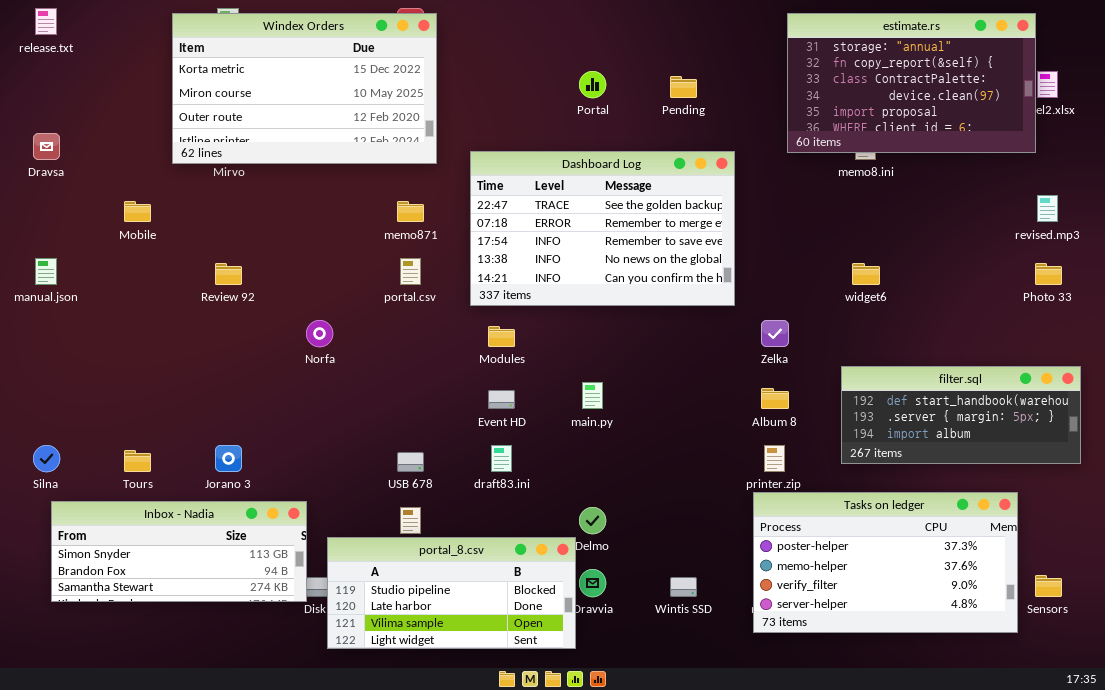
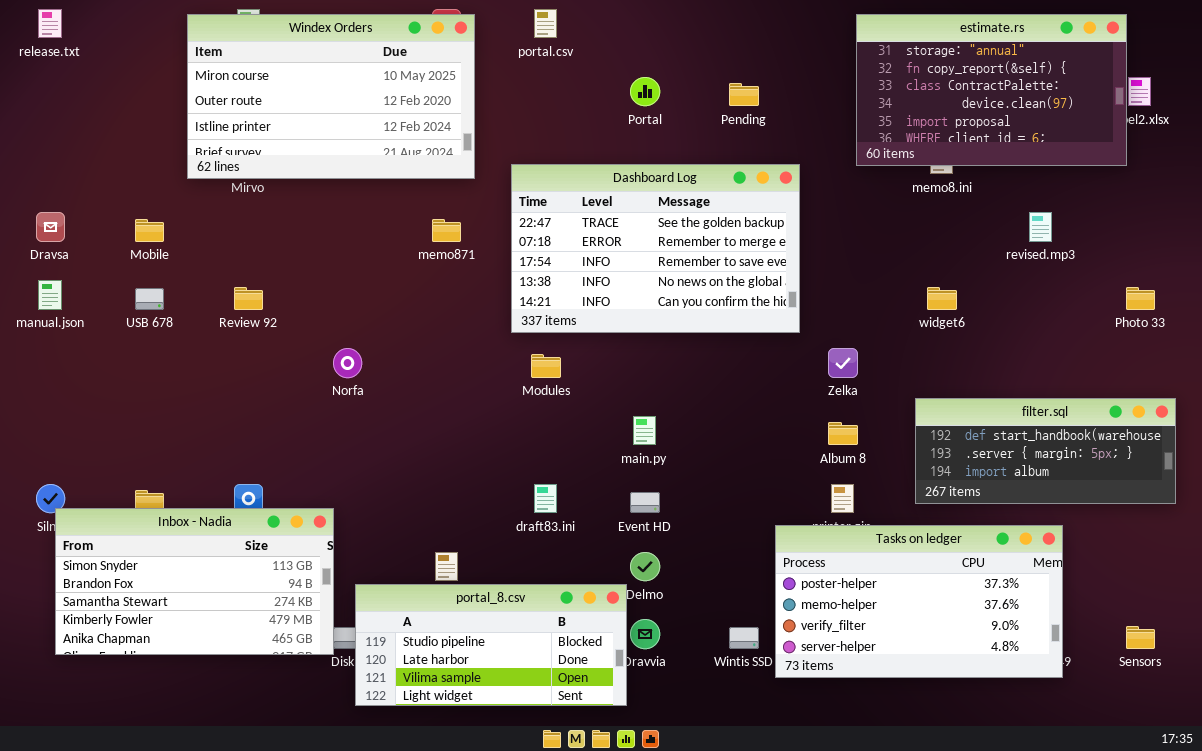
Windex Orders: [172,13,437,164] -> [187,14,475,179], scrolled down 1 row
Dravsa: [33,133,60,160] -> [36,212,65,242], moved
revised.mp3: [1037,195,1058,222] -> [1029,212,1052,242], moved
portal.csv: [400,258,421,285] -> [534,9,557,38], moved
Event HD: [488,390,515,409] -> [630,492,660,513], moved
USB 678: [397,452,424,472] -> [135,288,164,310], moved
Tasks on ledger: [753,492,1018,633] -> [775,525,1063,678], moved
Inbox - Nadia: [51,501,307,602] -> [55,508,334,655], resized

